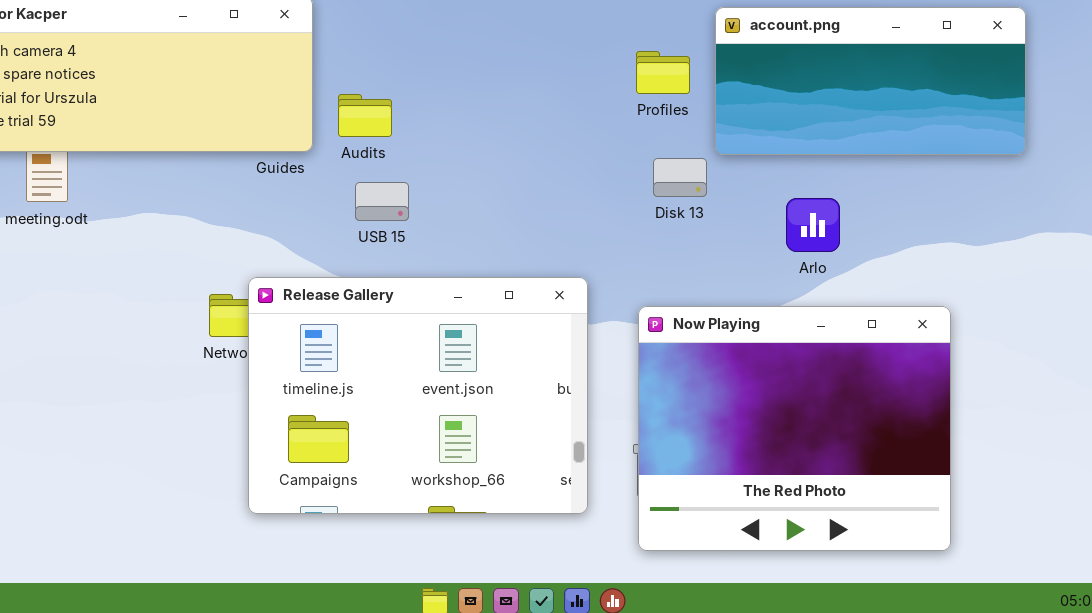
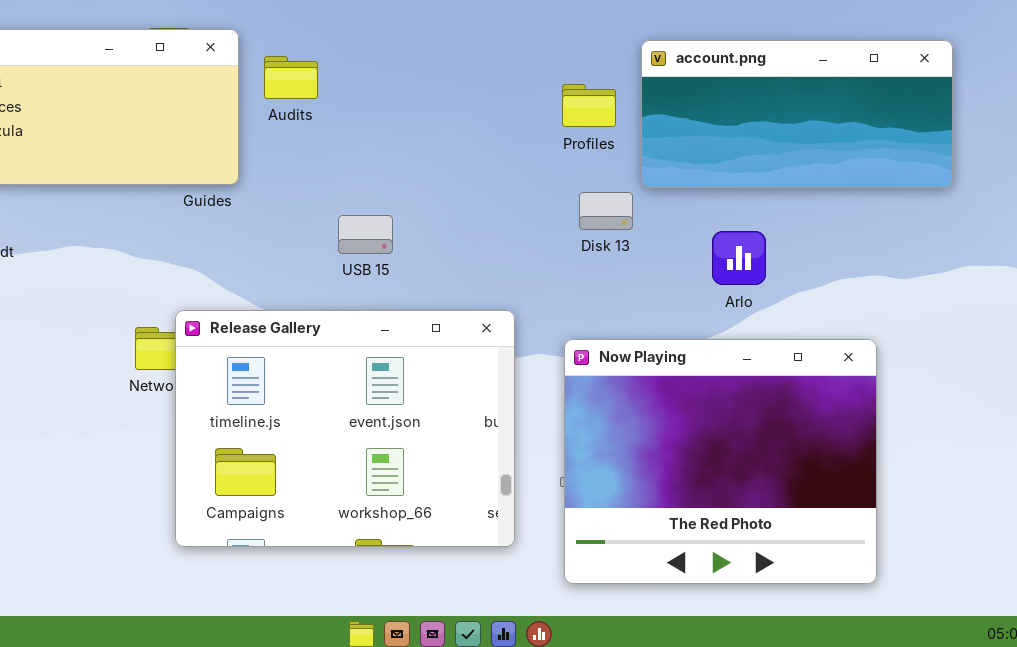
Audits: [338,94,392,137] -> [264,56,318,99], moved
USB 15: [355,182,409,221] -> [338,215,393,254], moved

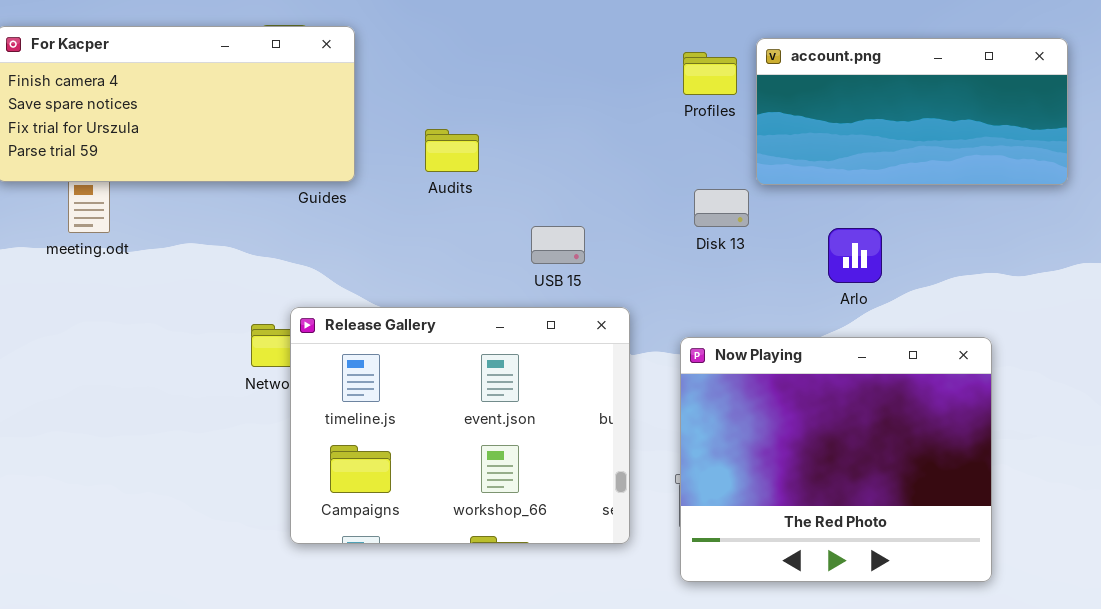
Audits: [264,56,318,99] -> [425,129,479,172], moved
Profiles: [562,84,616,127] -> [683,52,737,95], moved
USB 15: [338,215,393,254] -> [531,226,585,264], moved

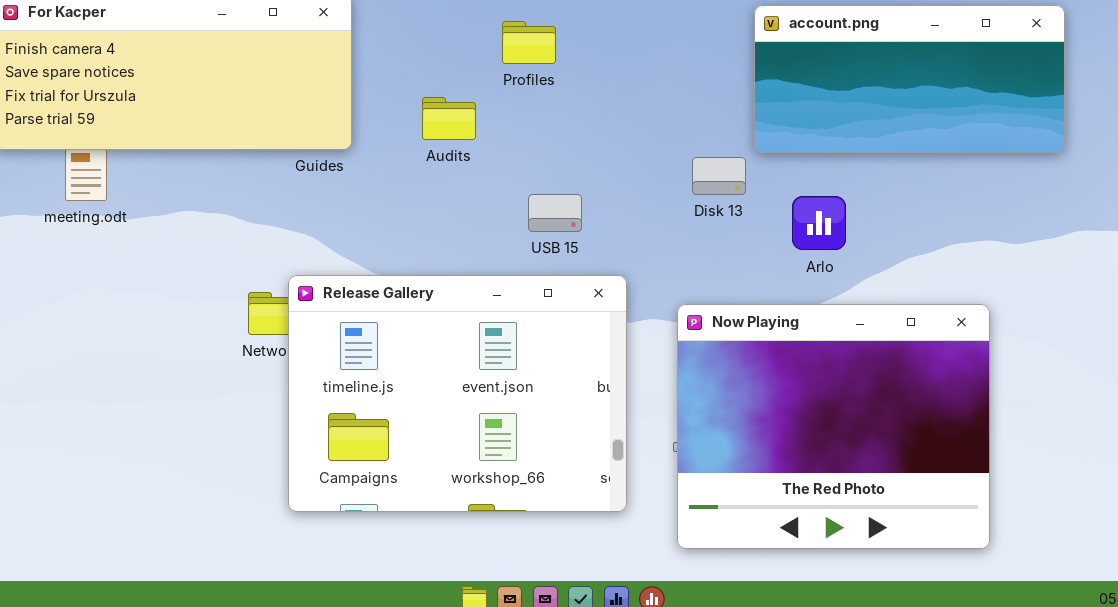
Profiles: [683,52,737,95] -> [502,21,556,64], moved
Arlo: [828,228,882,283] -> [792,196,846,250], moved

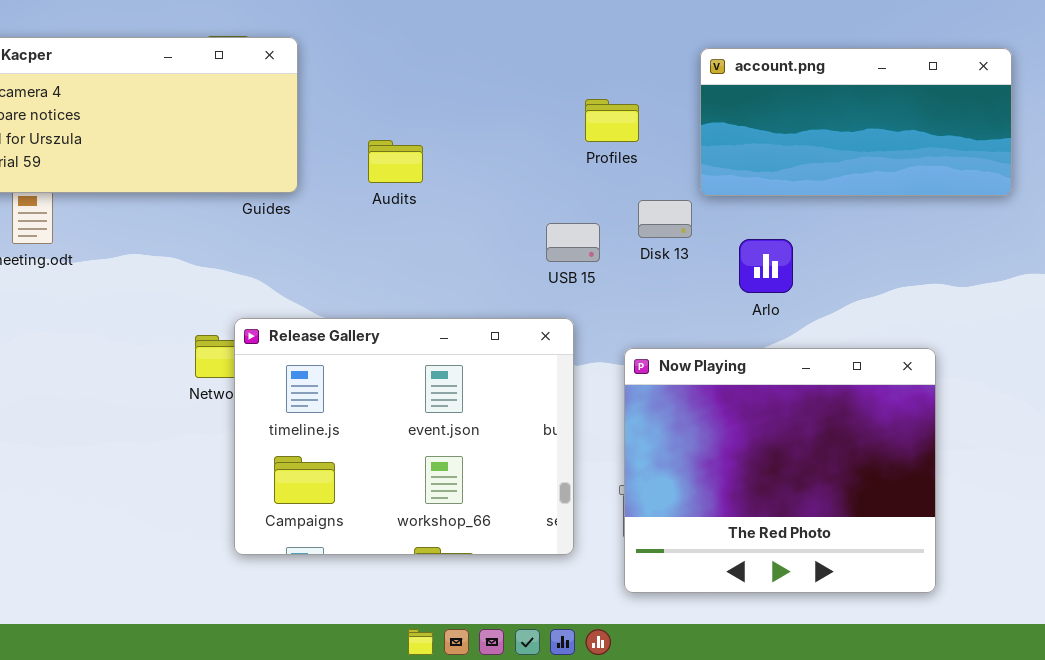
Profiles: [502,21,556,64] -> [585,99,639,142], moved
USB 15: [528,194,582,232] -> [546,223,600,262], moved

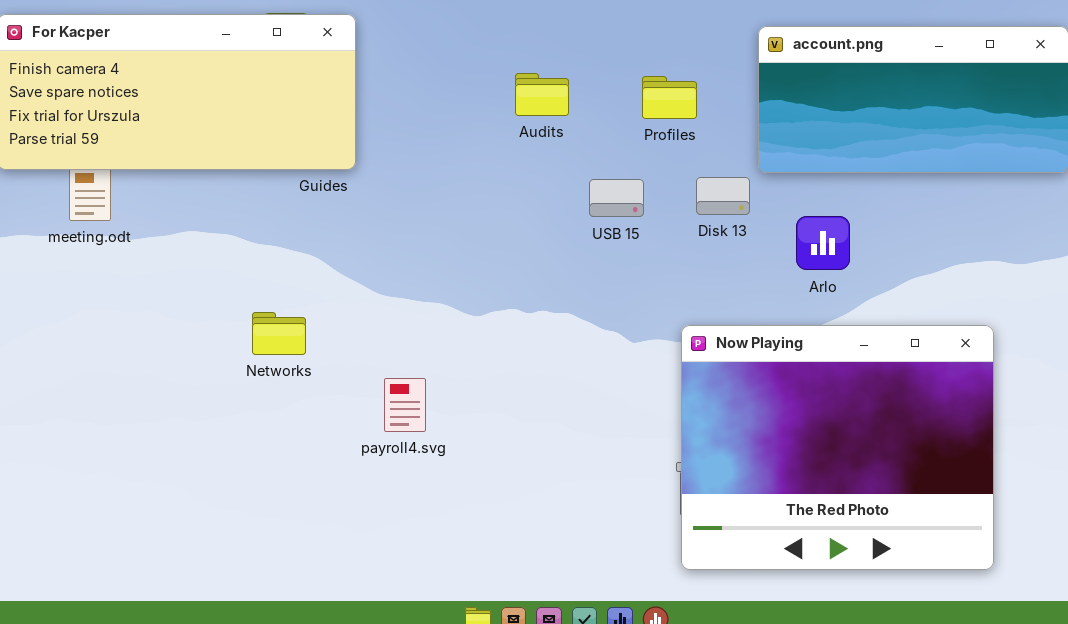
Audits: [368,140,423,183] -> [515,73,569,116], moved
USB 15: [546,223,600,262] -> [589,179,644,217], moved
Release Gallery: [234,318,574,555] -> none, closed

